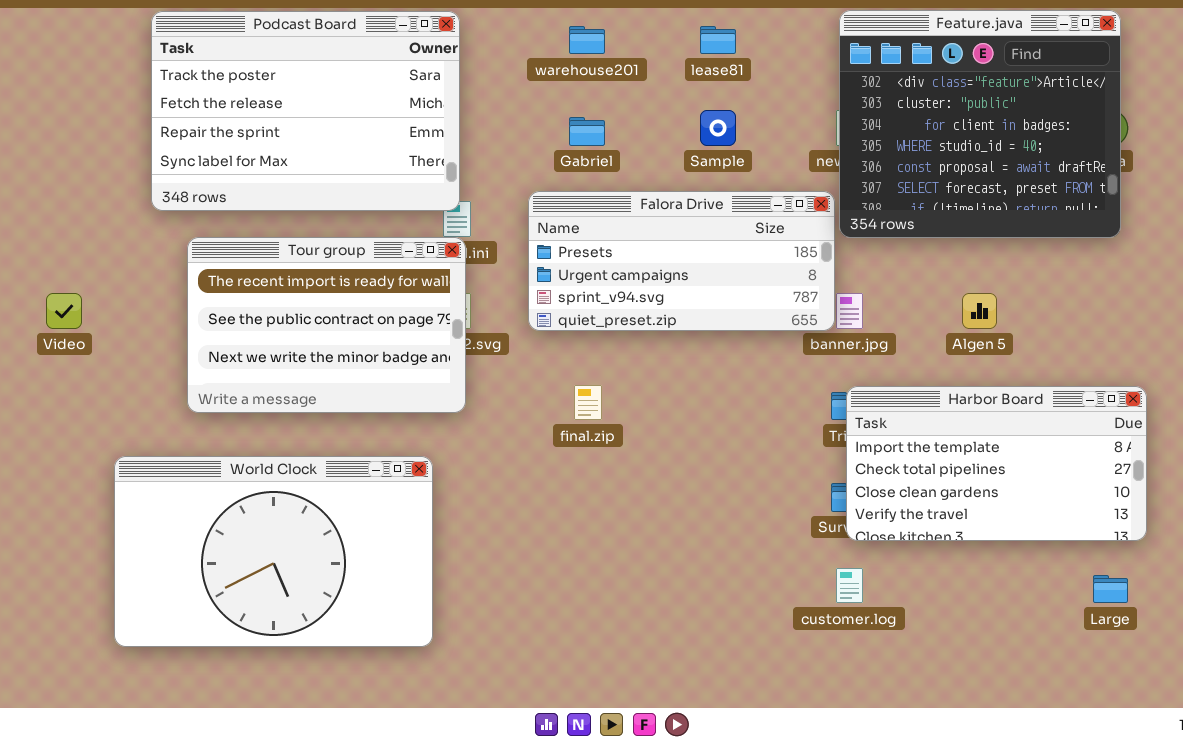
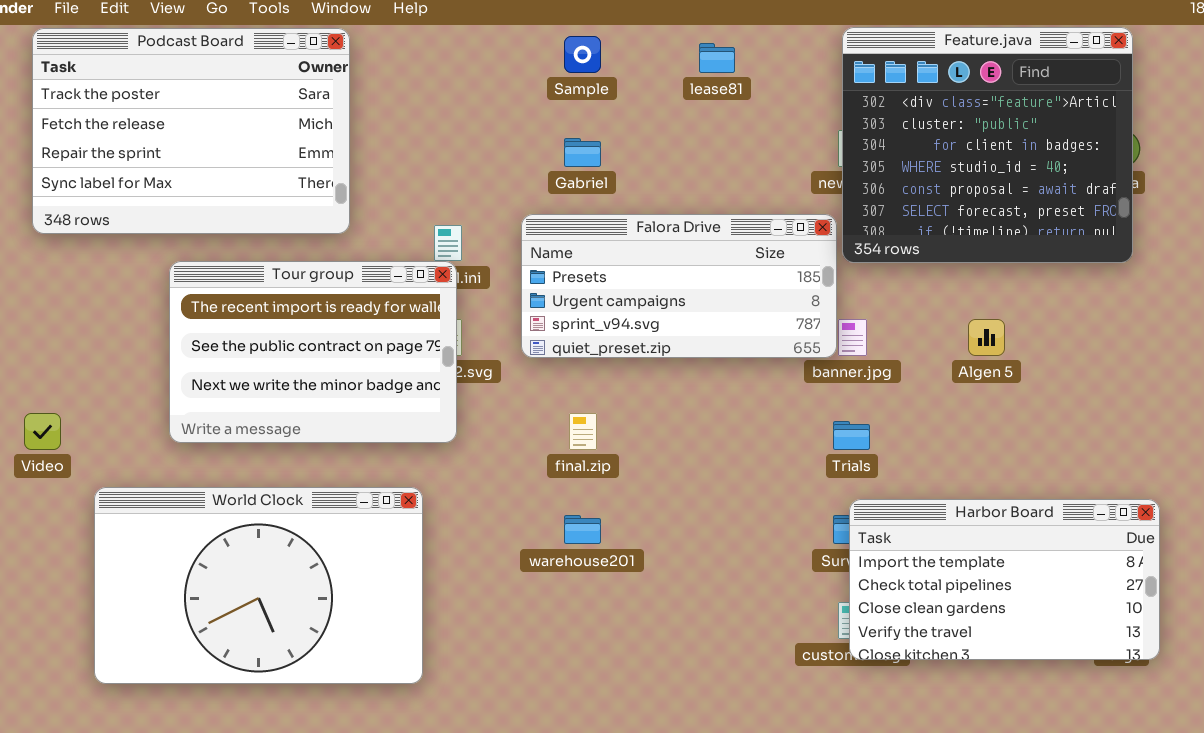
Podcast Board: [151,11,460,211] -> [32,28,350,234], moved
warehouse201: [569,26,605,54] -> [564,515,601,544], moved
Sample: [700,110,736,146] -> [564,36,601,73], moved
Video: [46,293,82,329] -> [24,413,61,450], moved
Harbor Board: [846,386,1147,541] -> [849,499,1160,660], moved

